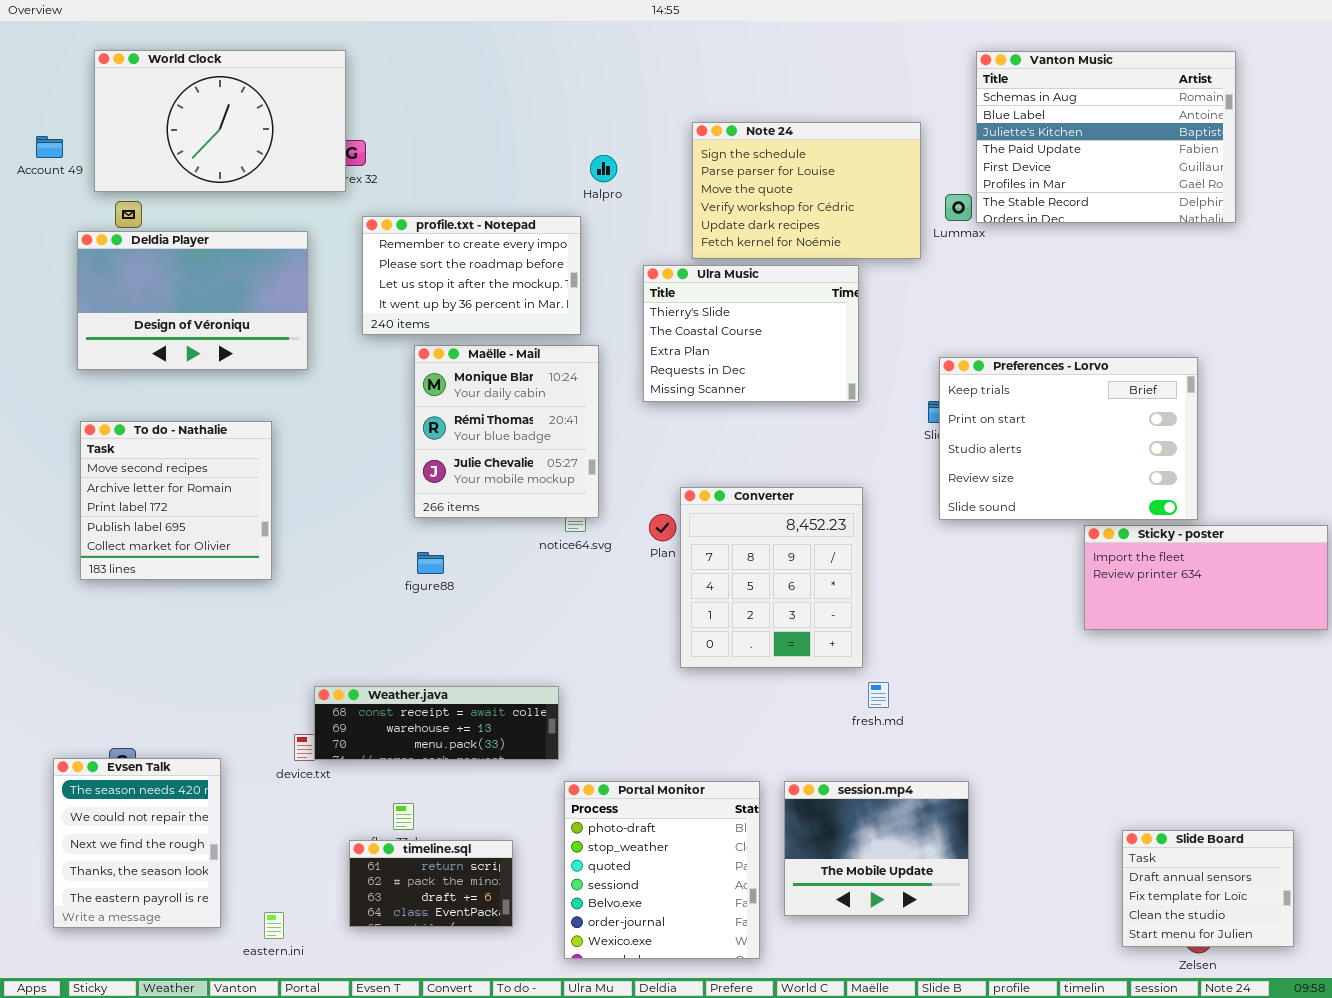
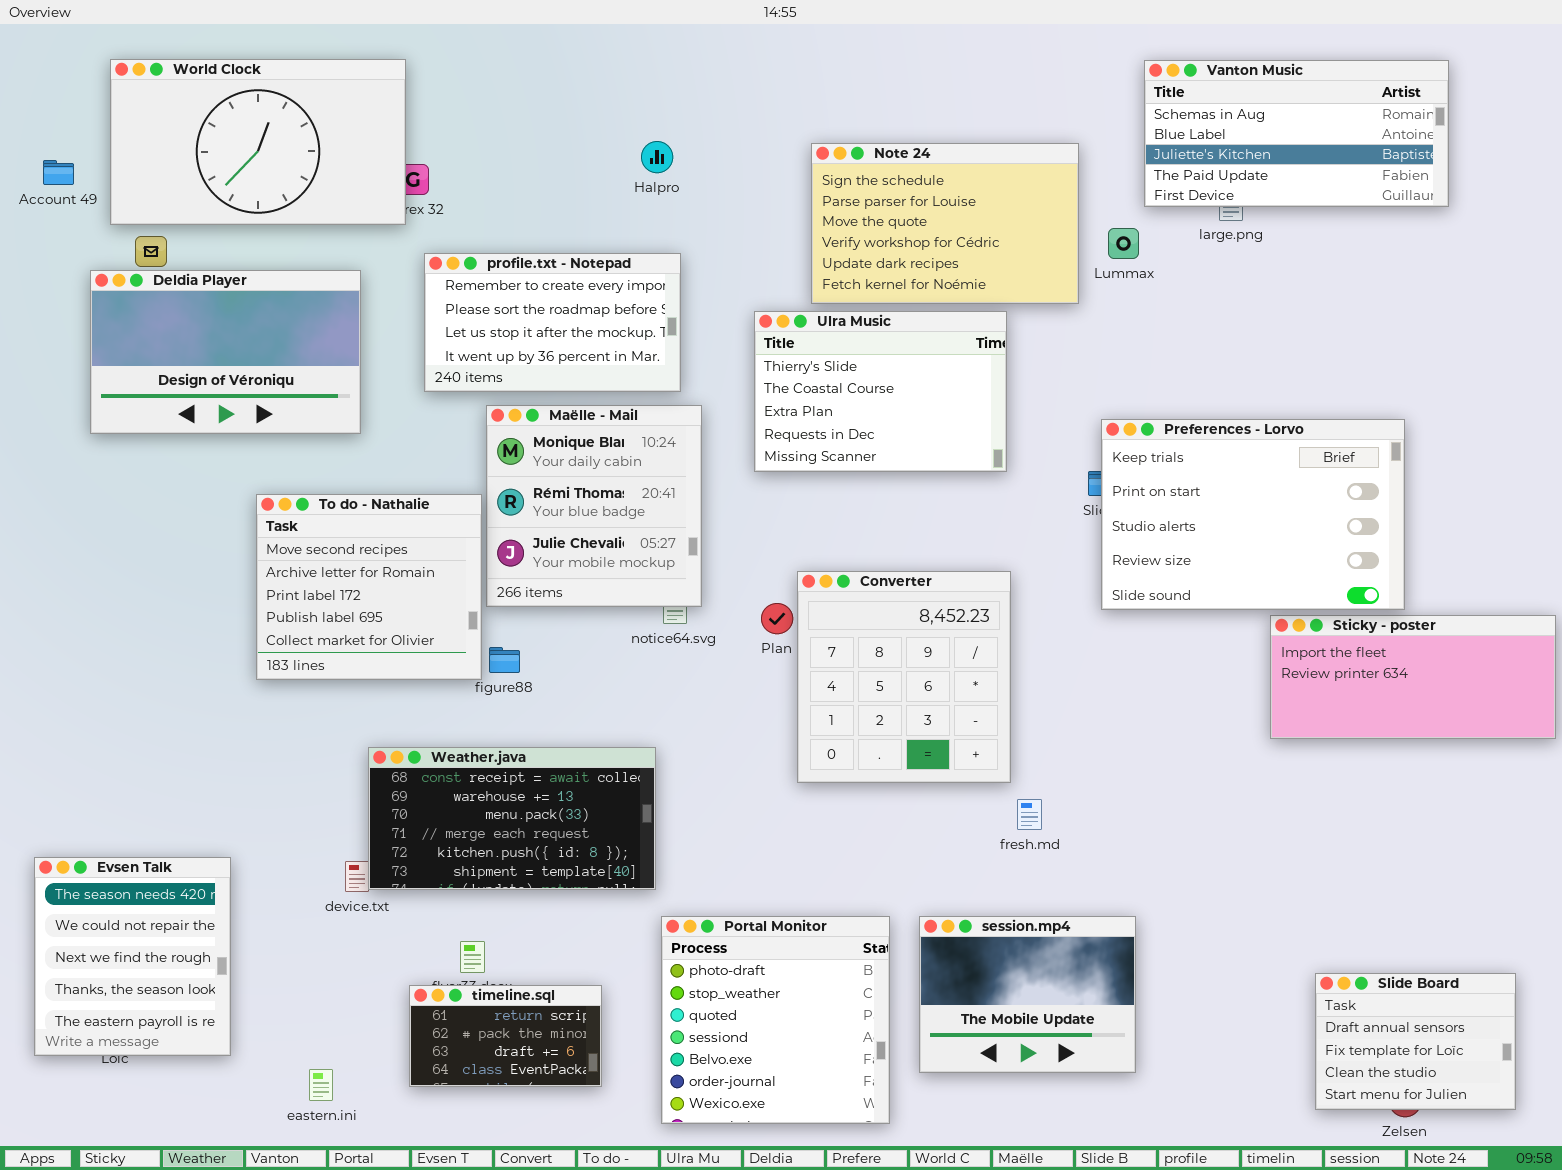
Vanton Music: [976,51,1236,223] -> [1144,60,1449,207], resized
Halpro: [590,155,617,182] -> [641,141,673,173], moved
To do - Nathalie: [80,421,272,580] -> [256,494,482,680], moved
Weather.java: [314,686,559,760] -> [368,747,656,890], resized
Evsen Talk: [53,758,221,928] -> [34,857,231,1056], moved

